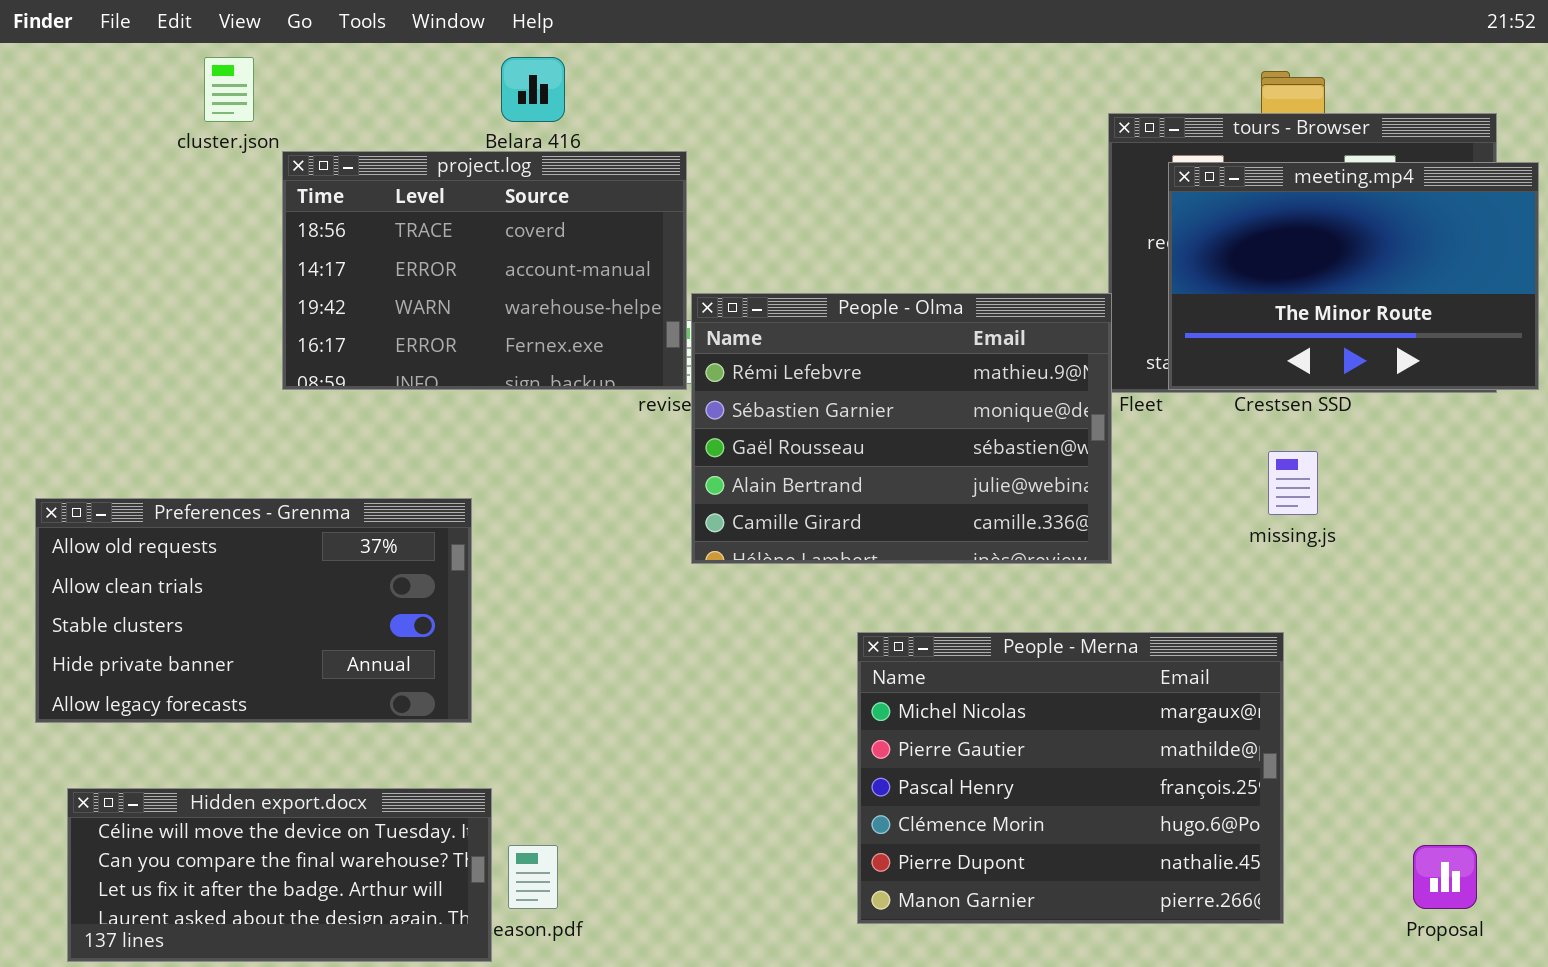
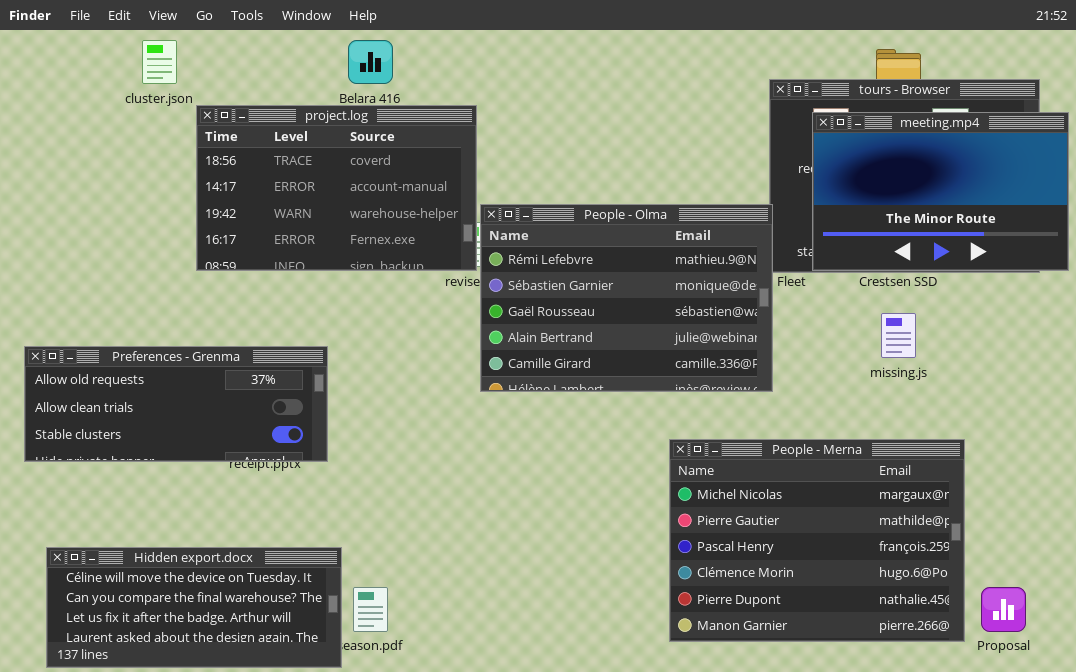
Preferences - Grenma: [35,498,472,723] -> [24,346,328,462], resized
People - Merna: [857,632,1284,924] -> [669,439,965,642], moved

